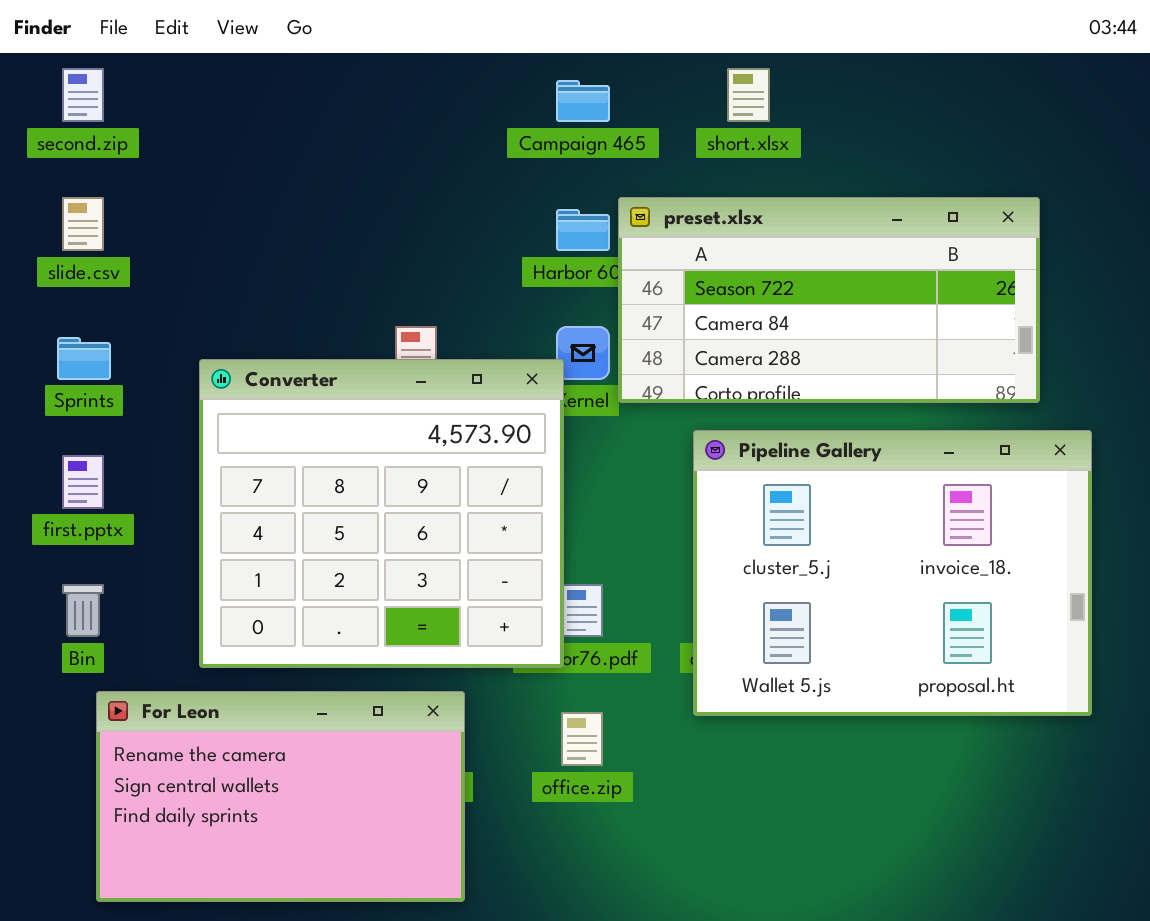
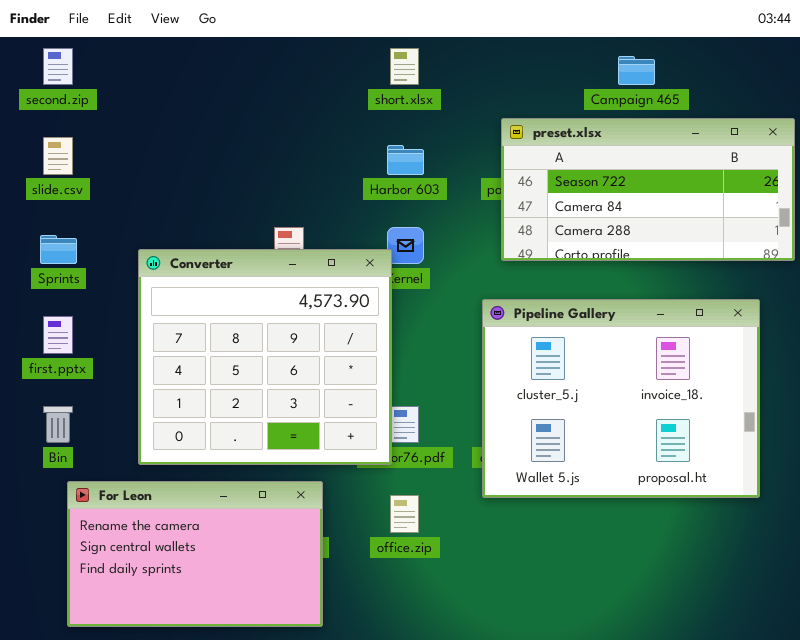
short.xlsx: [727,68,770,122] -> [390,48,419,85], moved
Campaign 465: [556,80,610,122] -> [618,56,655,85], moved
preset.xlsx: [618,197,1040,403] -> [501,118,795,261], moved

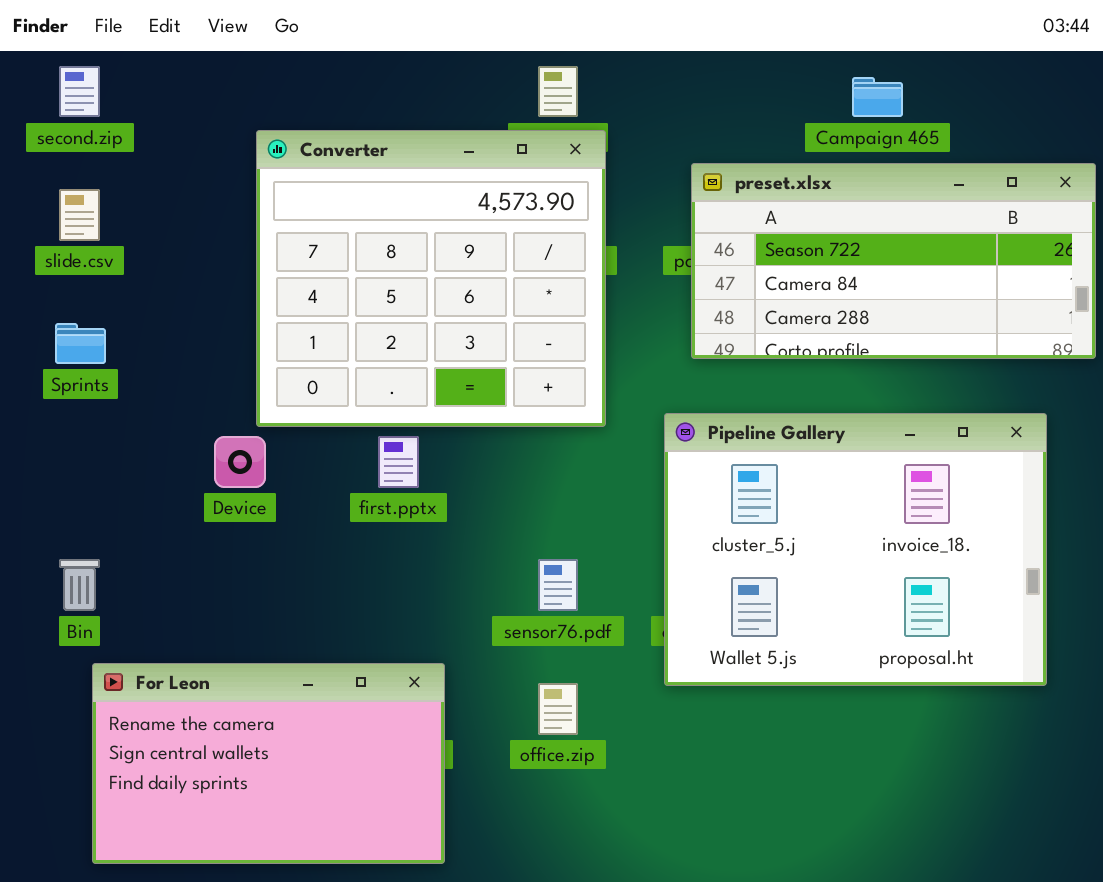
Converter: [138,249,392,465] -> [256,130,606,427], moved
first.pptx: [43,316,73,354] -> [378,436,419,488], moved

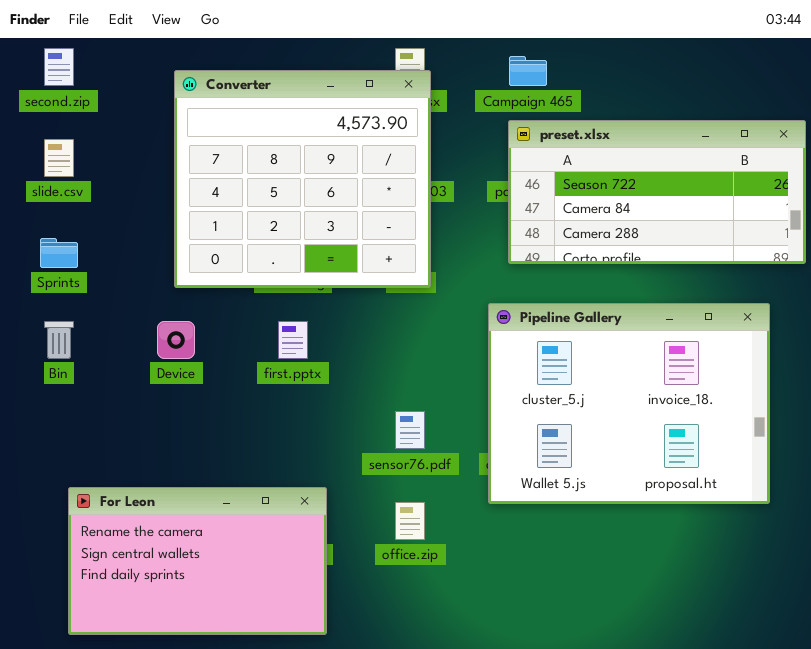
Campaign 465: [852,77,903,117] -> [509,56,547,86], moved
Converter: [256,130,606,427] -> [174,70,431,288], moved
Bin: [59,559,100,611] -> [44,321,74,359], moved

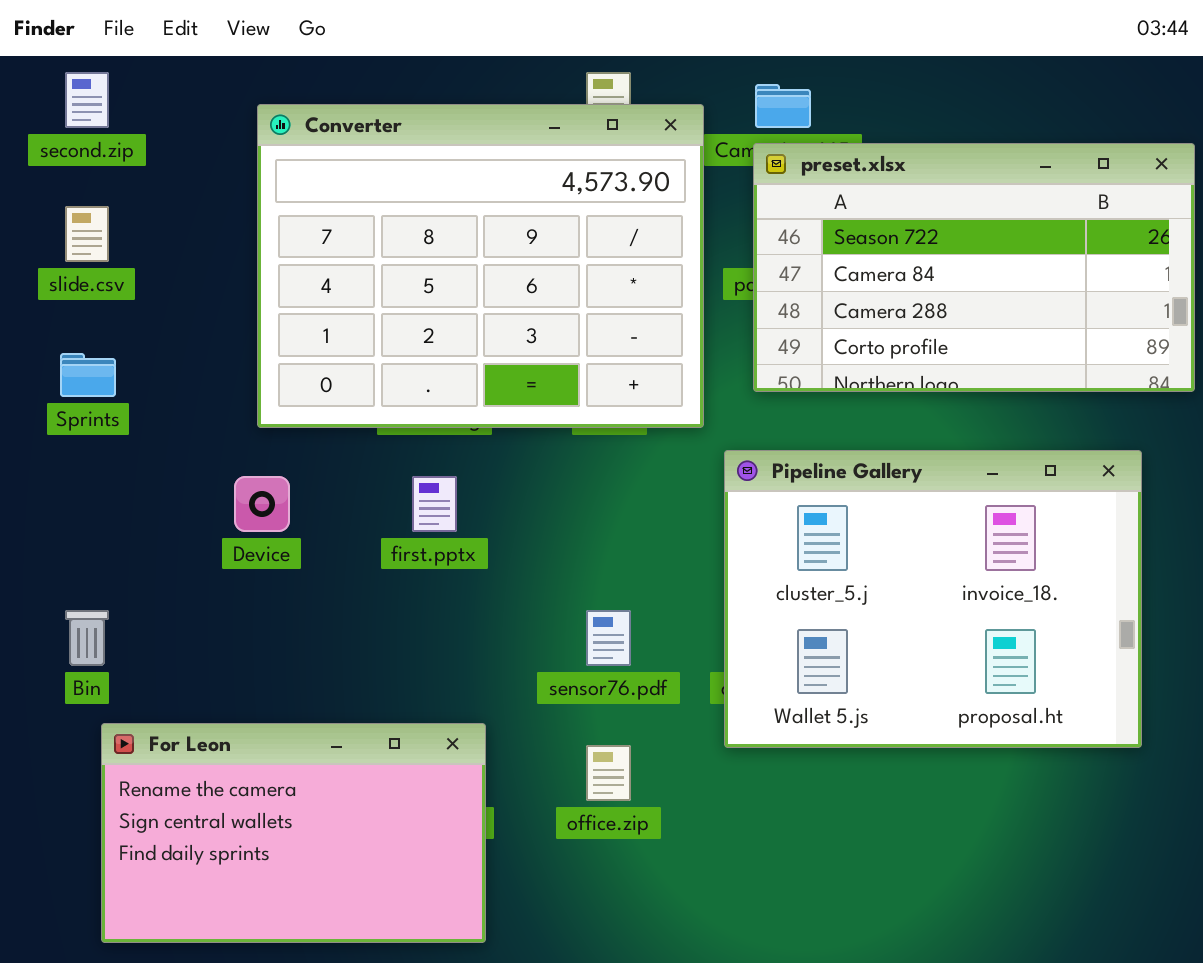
Converter: [174,70,431,288] -> [257,104,704,428], resized
preset.xlsx: [508,120,806,264] -> [753,143,1195,392], resized
Bin: [44,321,74,359] -> [65,610,109,666], moved

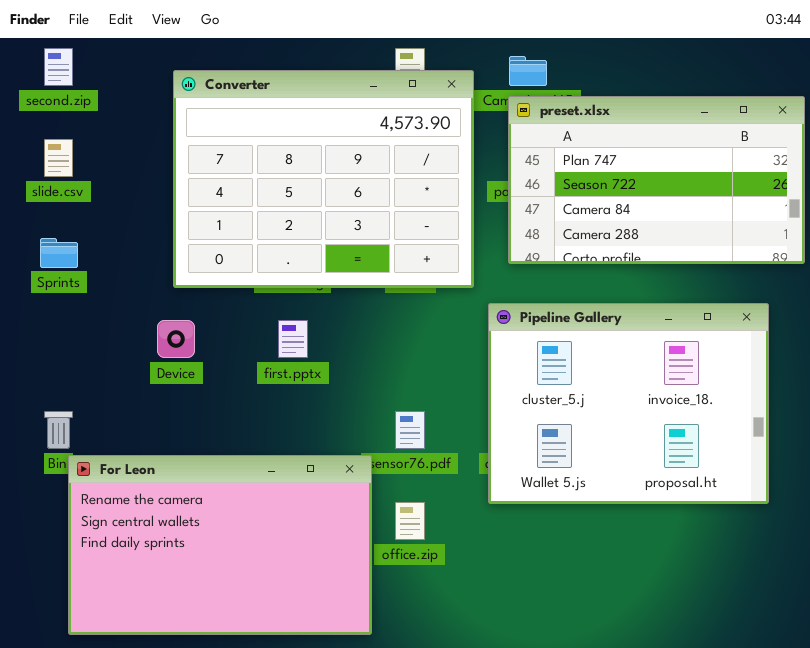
preset.xlsx: [753,143,1195,392] -> [508,96,805,264], scrolled up 1 row
For Leon: [101,723,486,943] -> [68,455,372,635], resized

